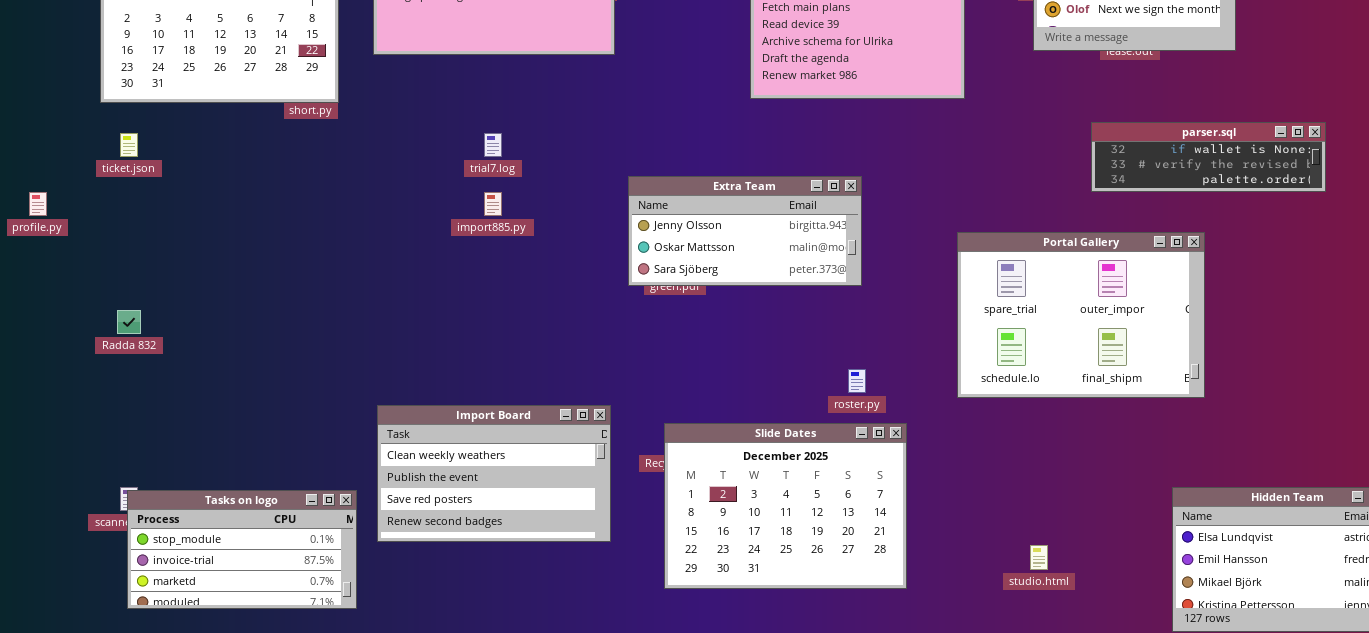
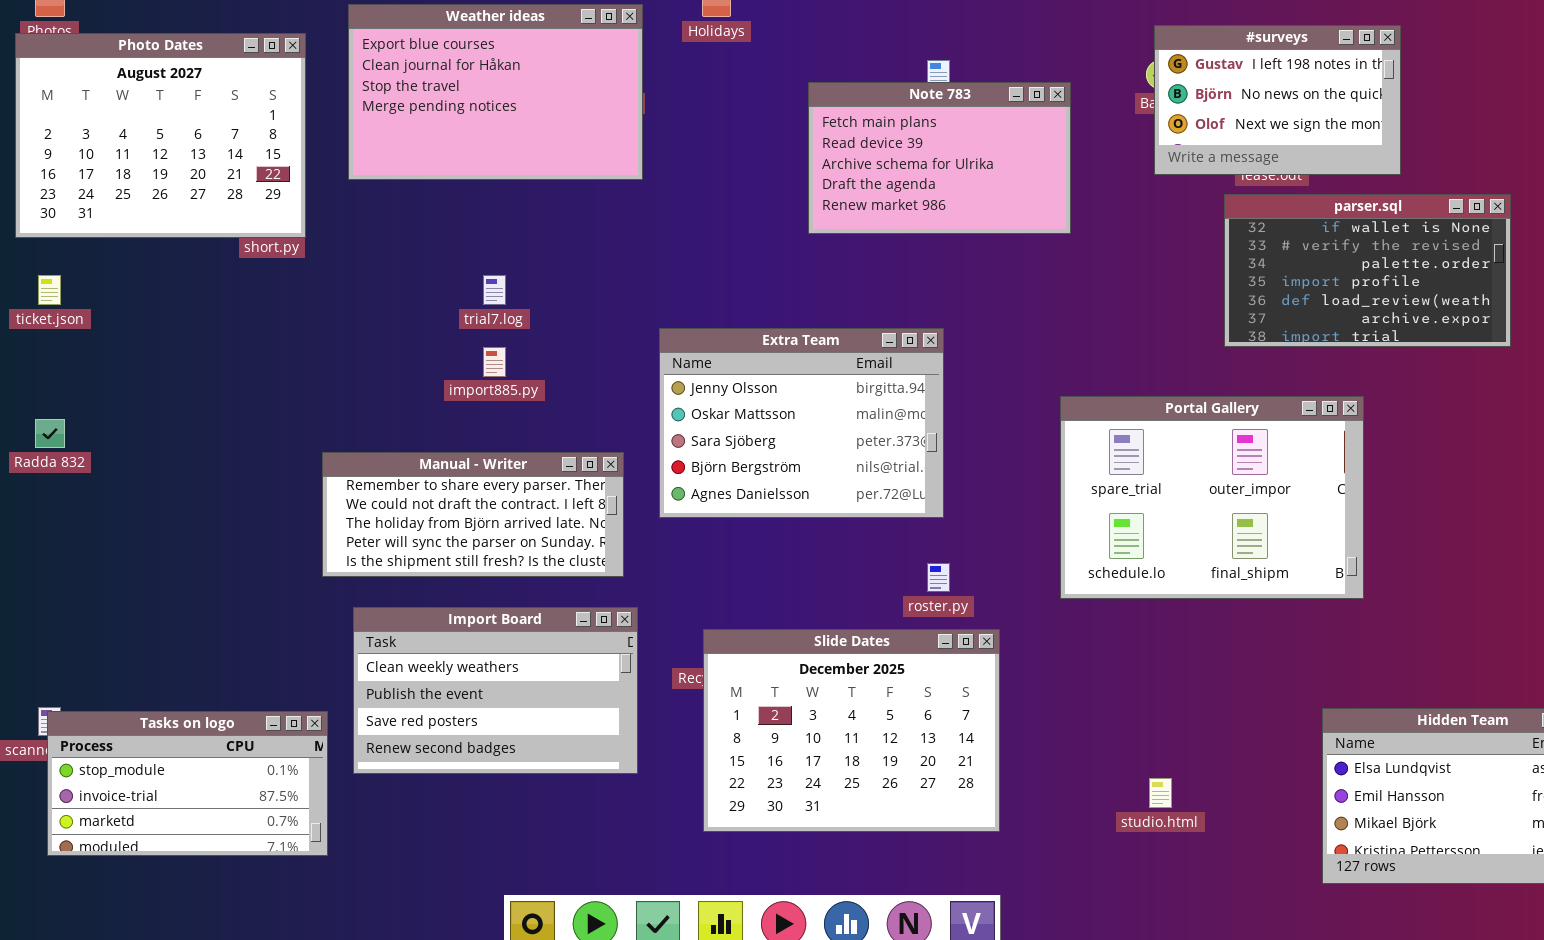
parser.sql: [1091,122,1326,192] -> [1224,194,1511,347], resized
Extra Team: [628,176,862,286] -> [659,328,944,518], resized
Manual - Writer: none -> [322,452,624,577], opened
Radda 832: [117,310,141,334] -> [35,419,65,448], moved

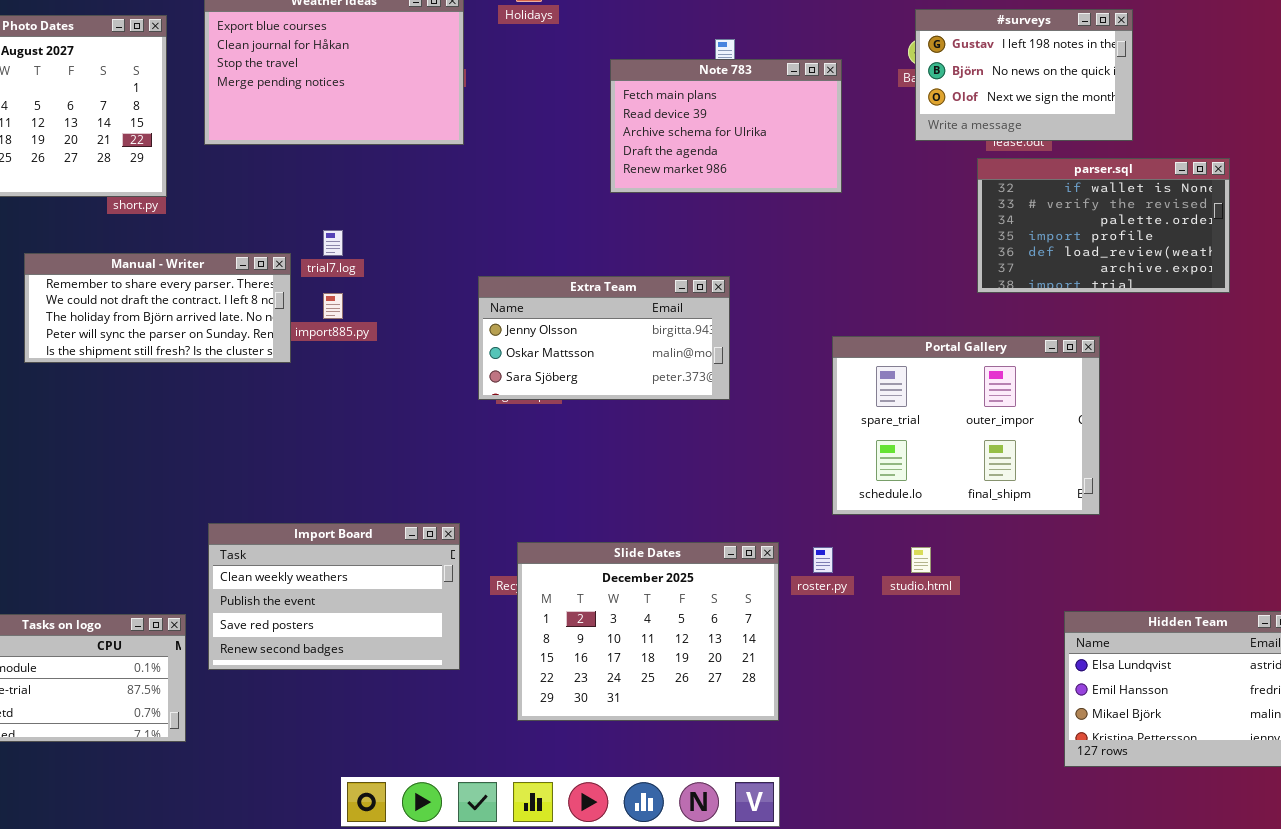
Extra Team: [659,328,944,518] -> [478,276,730,400], resized
Manual - Writer: [322,452,624,577] -> [24,253,291,363], moved
roster.py: [927,563,950,592] -> [813,547,833,573], moved
studio.html: [1149,778,1172,808] -> [911,547,931,573], moved

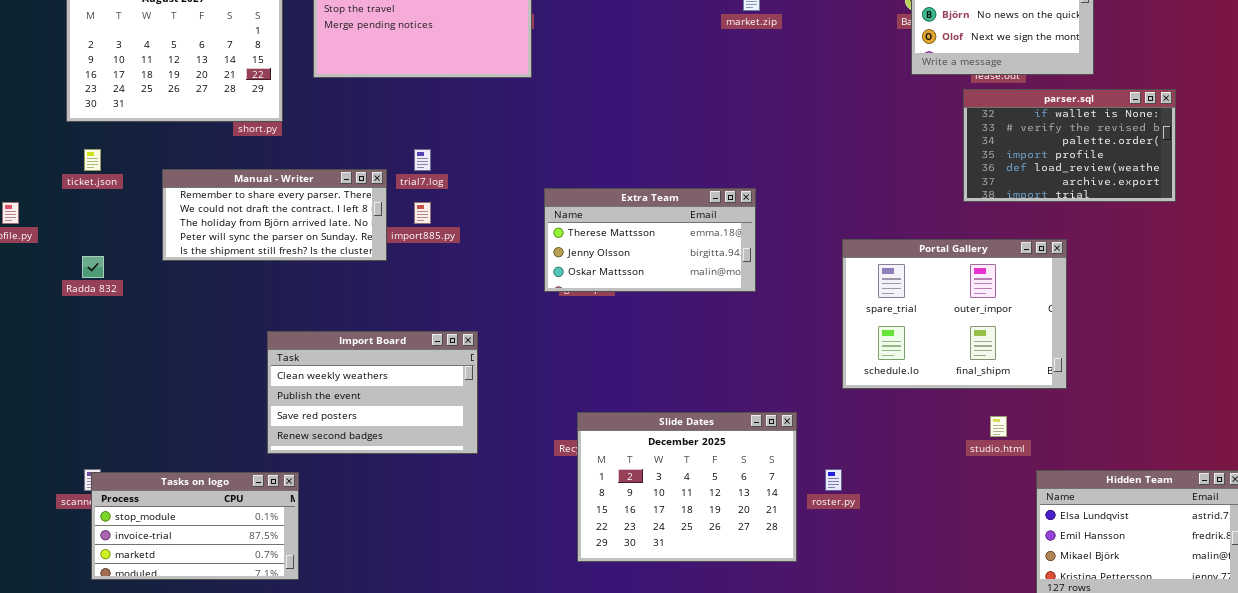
Note 783: [610,59,842,193] -> none, closed
Extra Team: [478,276,730,400] -> [544,188,756,292], scrolled up 1 row
Import Board: [208,523,460,670] -> [267,331,478,454], moved
roster.py: [813,547,833,573] -> [825,469,842,491], moved
studio.html: [911,547,931,573] -> [990,416,1007,437], moved

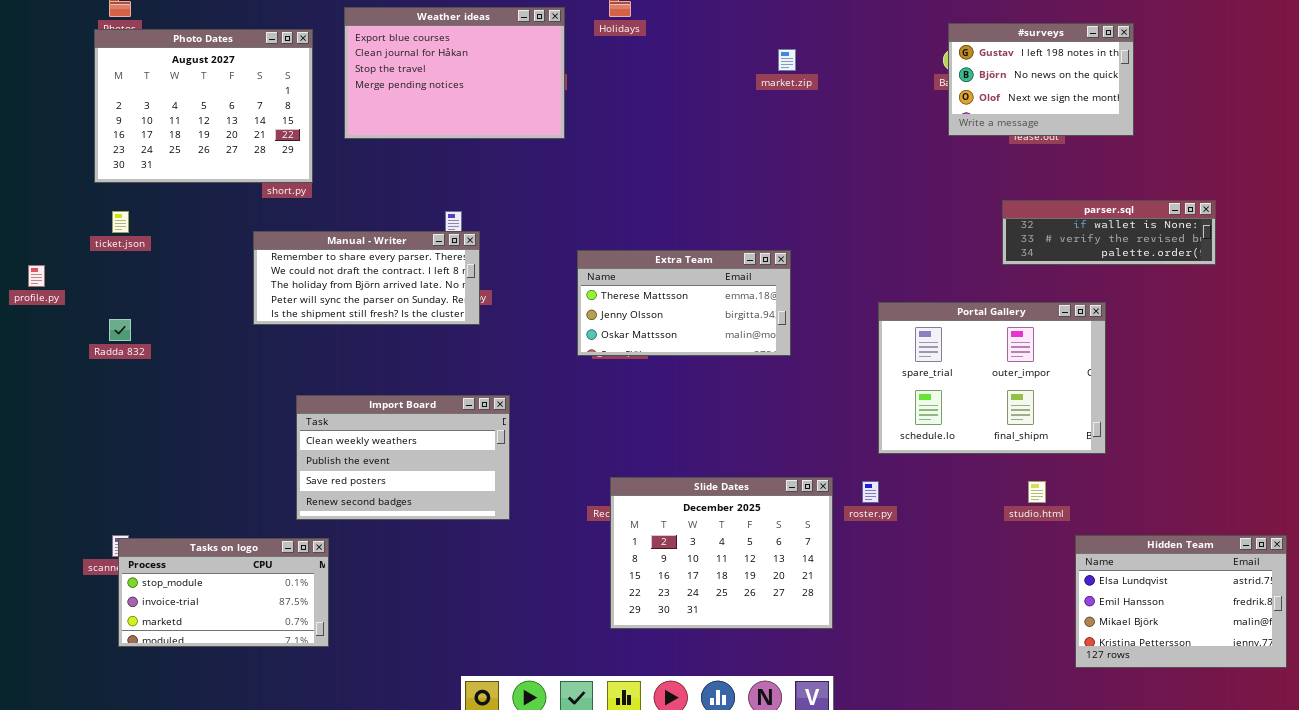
parser.sql: [963,89,1176,202] -> [1002,200,1216,265], resized
Manual - Writer: [162,169,387,261] -> [253,231,480,325], moved
roster.py: [825,469,842,491] -> [862,481,879,503], moved

